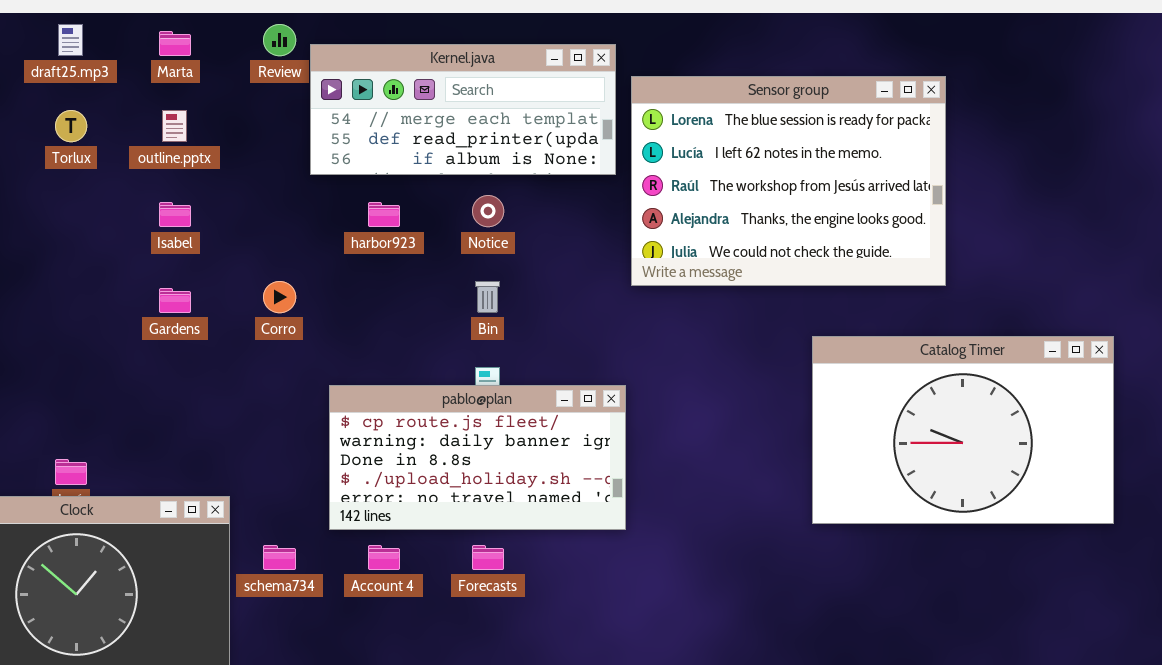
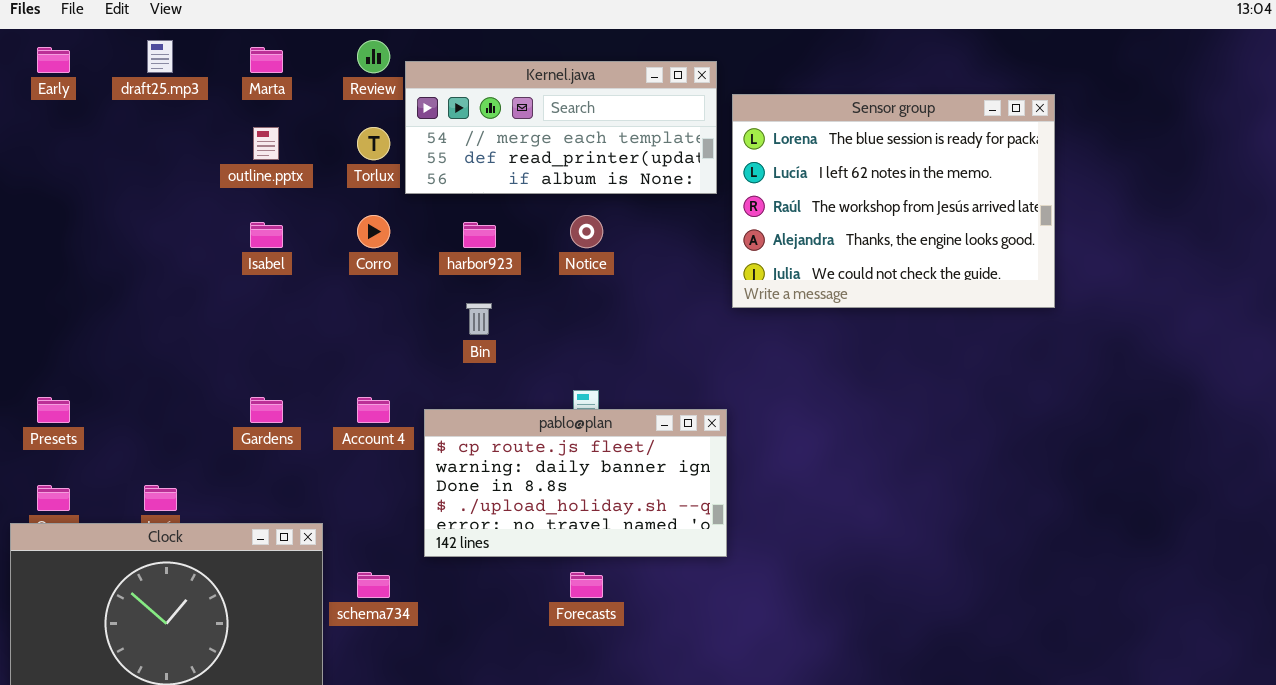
Torlux: [55,110,87,142] -> [357,127,390,160], moved
Corro: [263,281,296,313] -> [357,215,390,248], moved
Bin: [475,281,500,313] -> [466,303,492,335], moved
Gardens: [159,288,191,313] -> [250,397,283,423], moved
Catalog Timer: [812,336,1114,524] -> none, closed
Account 4: [368,545,400,570] -> [357,397,390,423], moved

